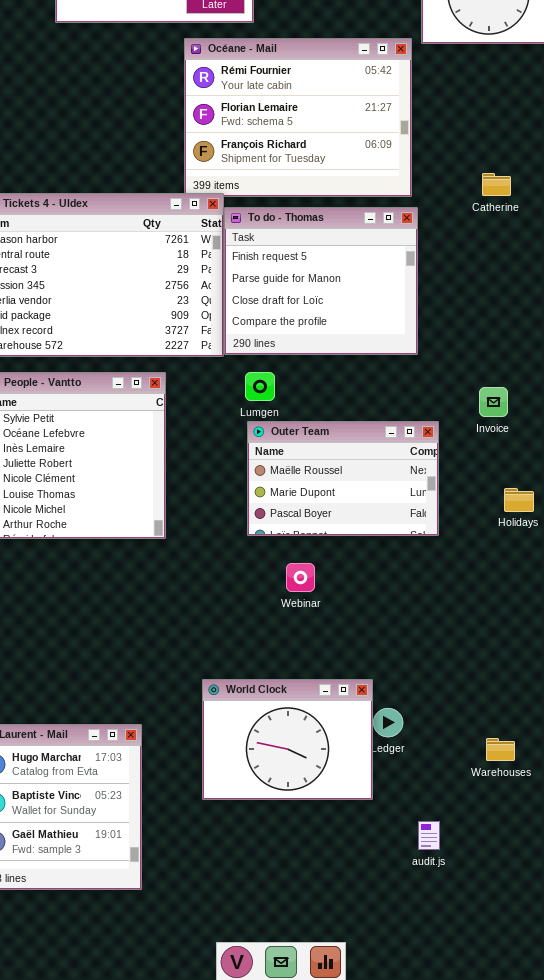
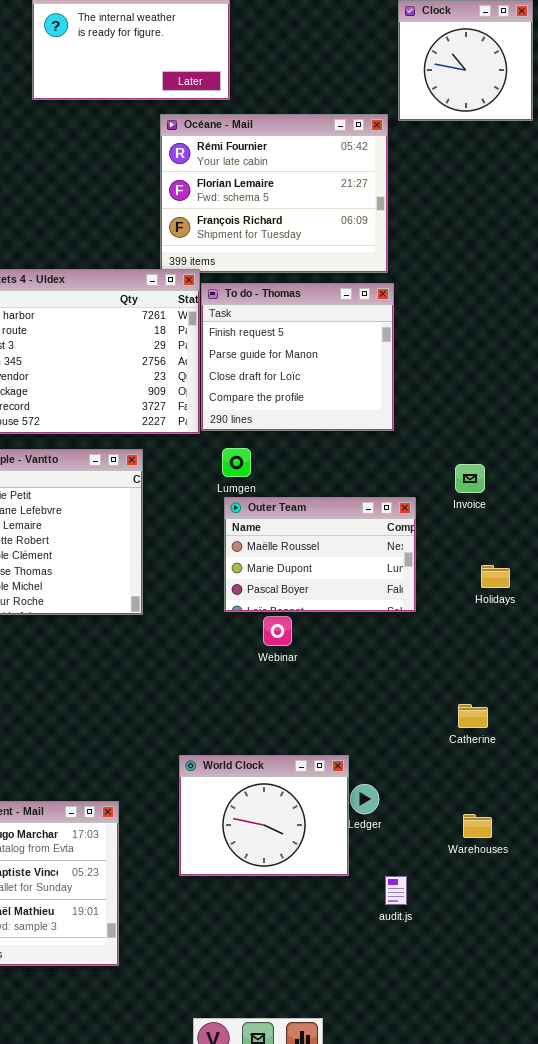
Catherine: [482,173,511,196] -> [458,704,488,728], moved
Webinar: [286,563,315,592] -> [263,616,292,646], moved
audit.js: [418,821,440,850] -> [385,876,407,905], moved

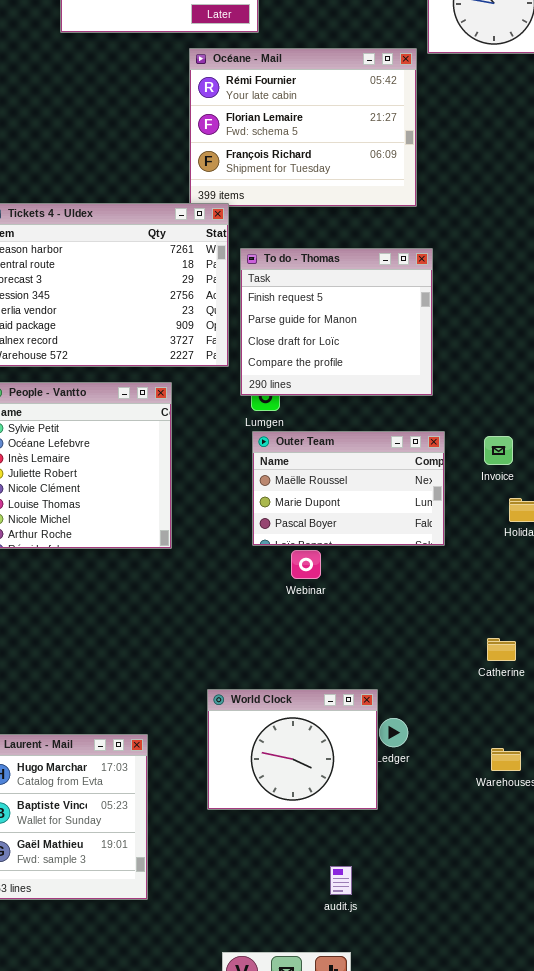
To do - Thomas: [201,283,394,431] -> [240,248,433,396], moved
Invoice: [455,464,485,493] -> [484,436,513,465], moved
audit.js: [385,876,407,905] -> [330,866,352,895], moved

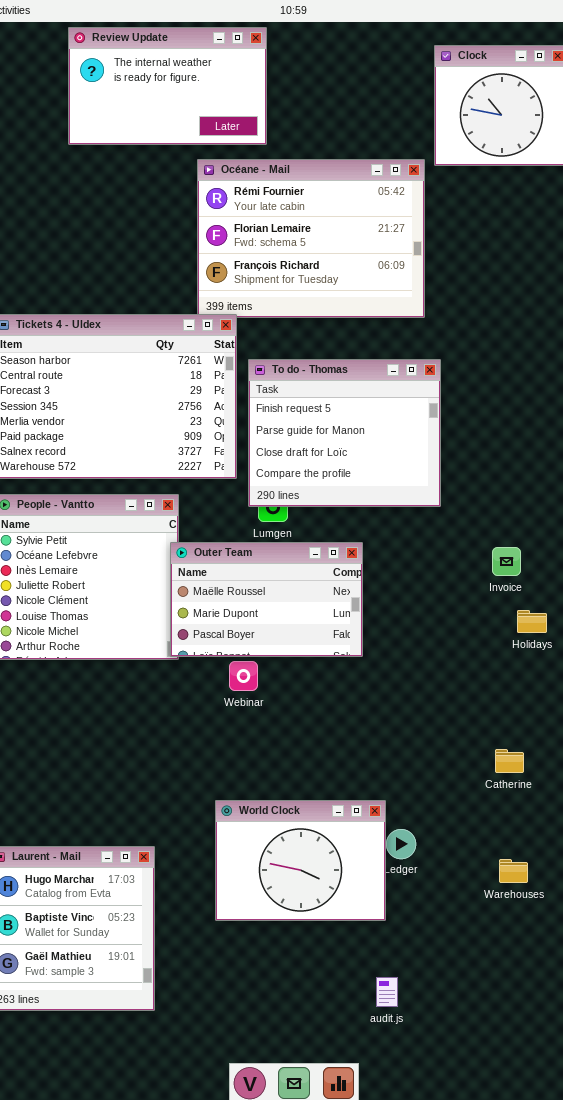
Outer Team: [252,431,445,546] -> [170,542,363,657], moved
Webinar: [291,550,321,579] -> [229,661,258,691], moved
audit.js: [330,866,352,895] -> [376,977,398,1007], moved

